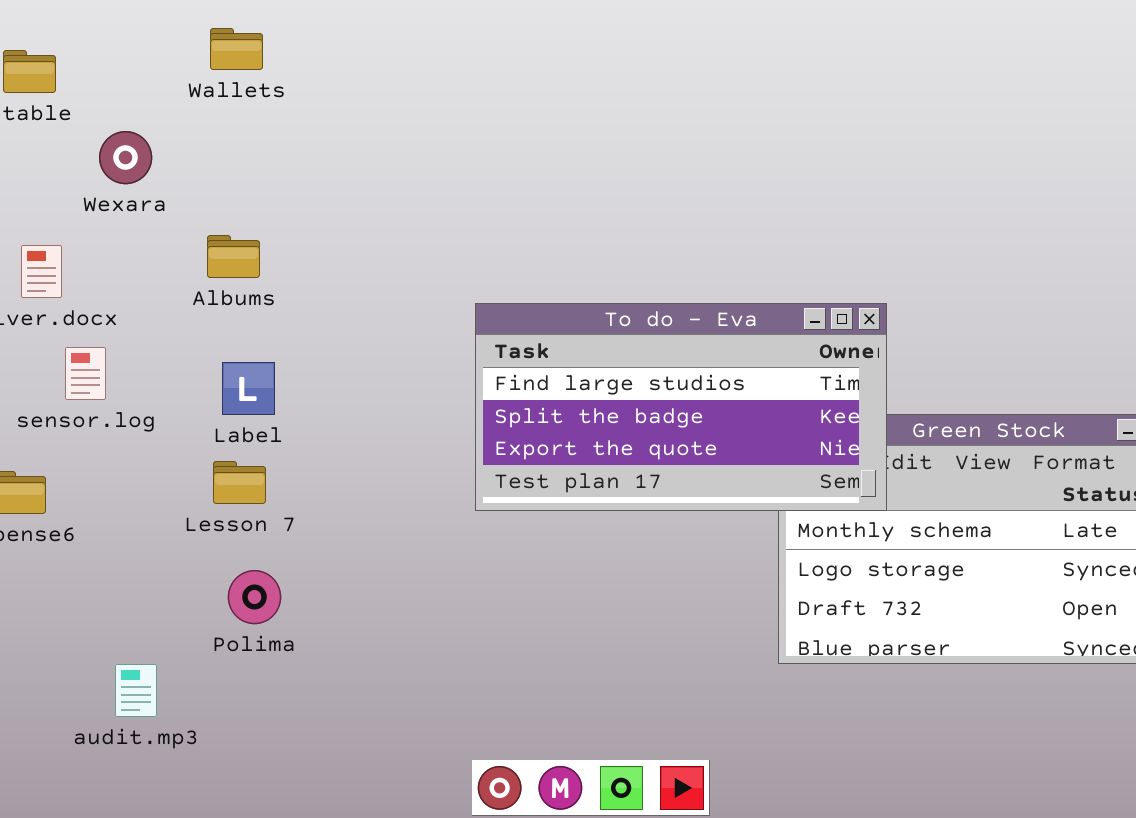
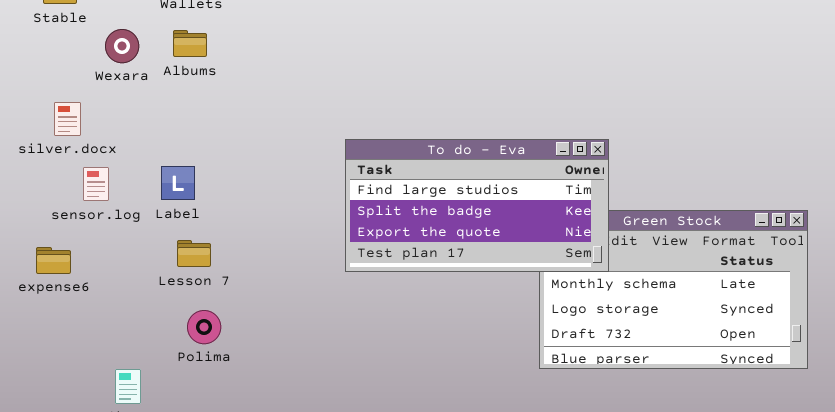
Albums: [207,235,260,278] -> [173,30,207,57], moved
Label: [222,362,275,415] -> [161,166,195,200], moved

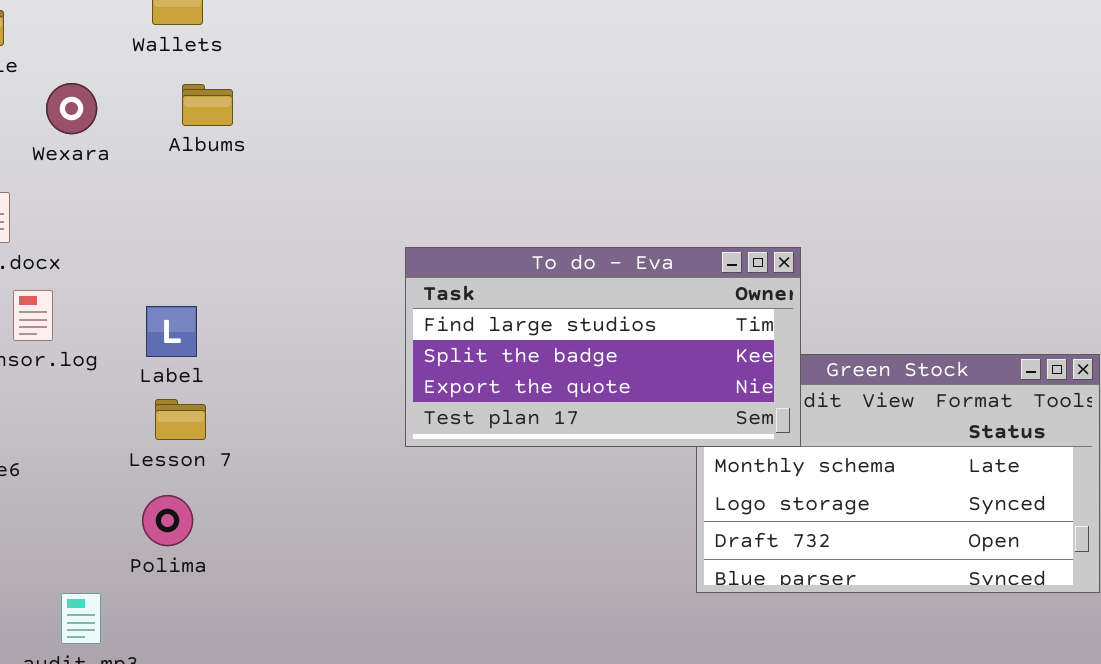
Albums: [173,30,207,57] -> [182,84,233,126], moved
Label: [161,166,195,200] -> [146,306,197,357], moved
Polima: [187,310,221,344] -> [142,495,193,546], moved

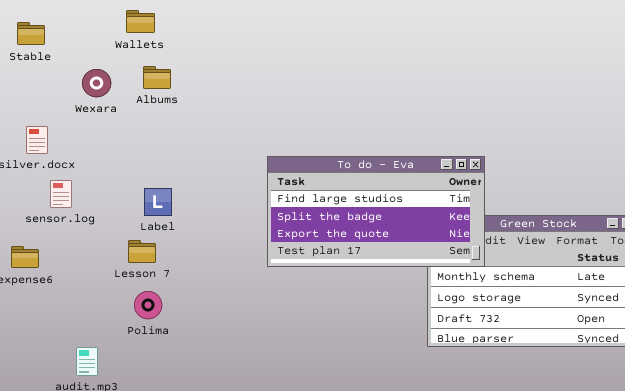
Wexara: [46,83,97,134] -> [82,69,111,97], moved
Label: [146,306,197,357] -> [144,188,172,216], moved
Polima: [142,495,193,546] -> [134,291,162,319], moved

